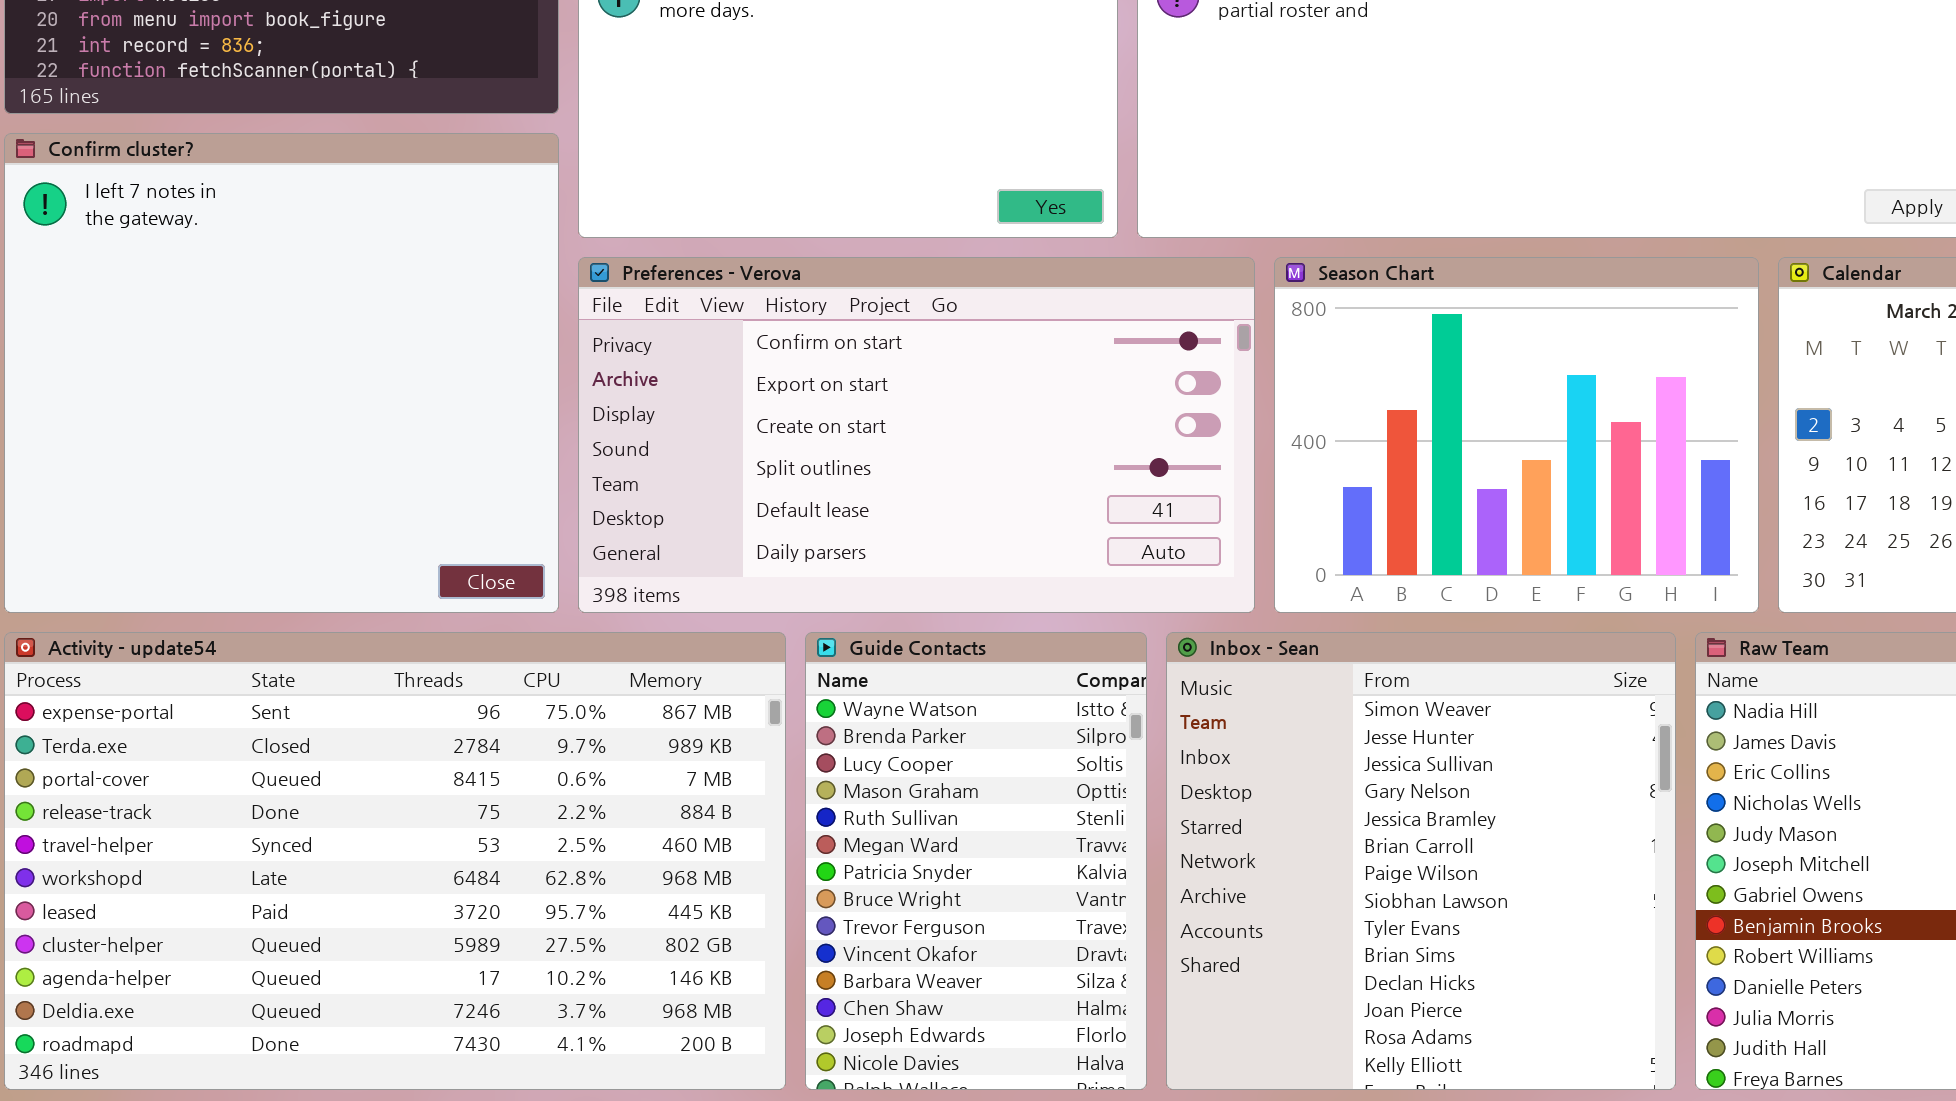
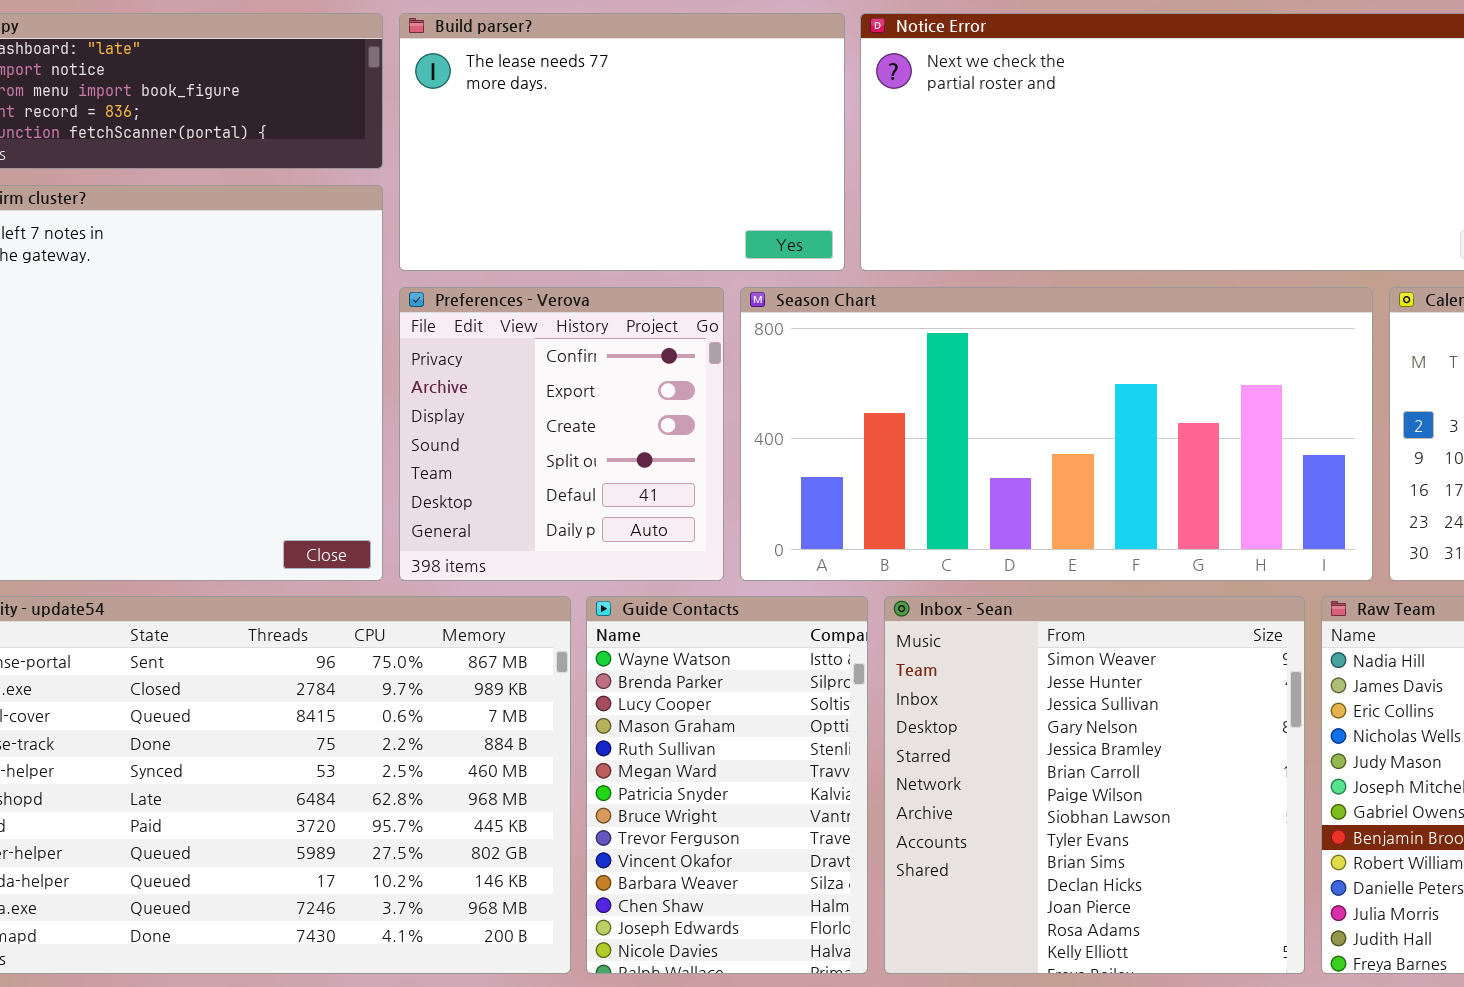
Preferences - Verova: [578,257,1255,613] -> [399,287,724,581], resized
Season Chart: [1274,257,1759,613] -> [740,287,1373,581], resized

